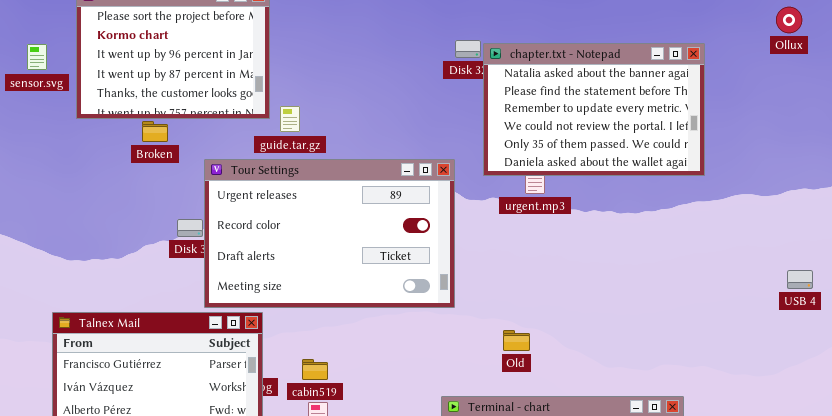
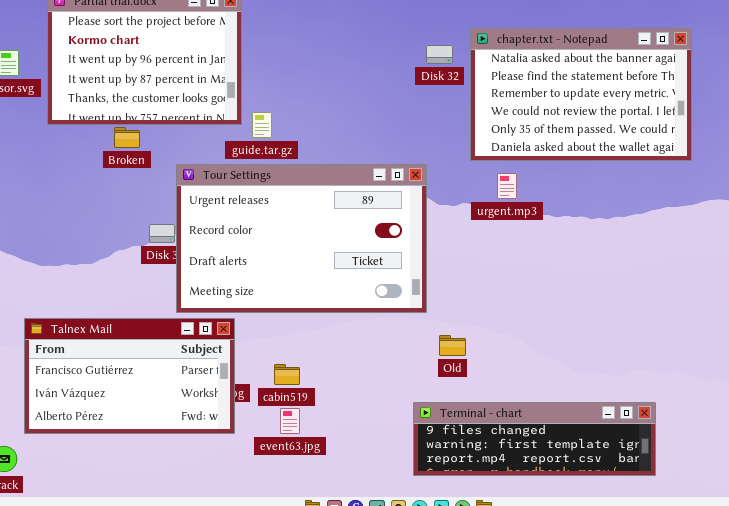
chapter.txt - Notepad: [483,43,705,176] -> [470,28,692,161], moved
Old: [503,330,530,351] -> [439,335,466,356], moved

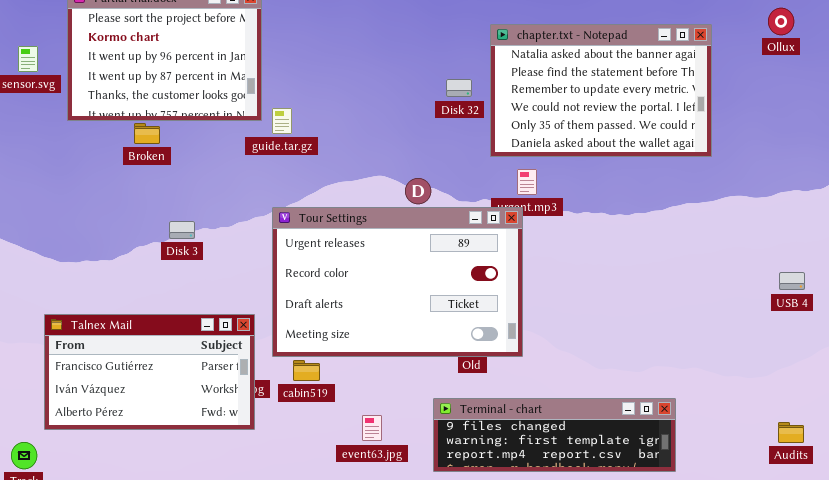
Disk 32: [426,45,453,64] -> [446,79,472,97], moved
Tour Settings: [176,164,427,313] -> [272,207,523,357], moved
event63.jpg: [280,408,300,434] -> [362,415,382,441], moved

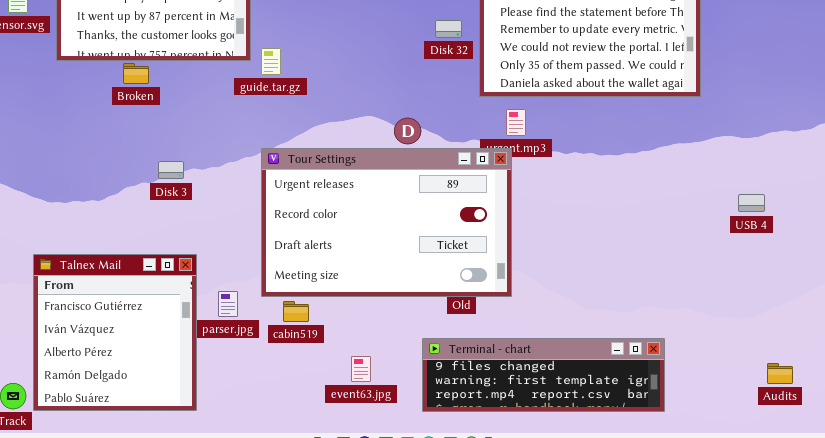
USB 4: [779,272,805,290] -> [738,194,765,212], moved
Talnex Mail: [44,314,255,430] -> [33,254,197,411], resized

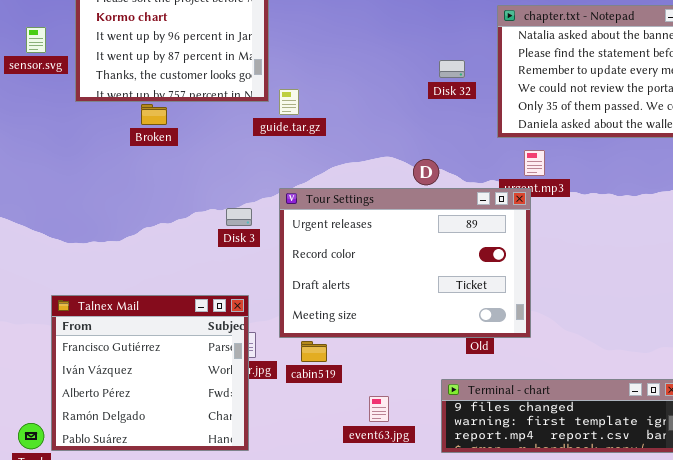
Disk 32: [435,20,462,38] -> [439,60,465,78], moved
Disk 3: [158,161,184,179] -> [226,208,252,226], moved
Talnex Mail: [33,254,197,411] -> [51,295,249,451], resized

